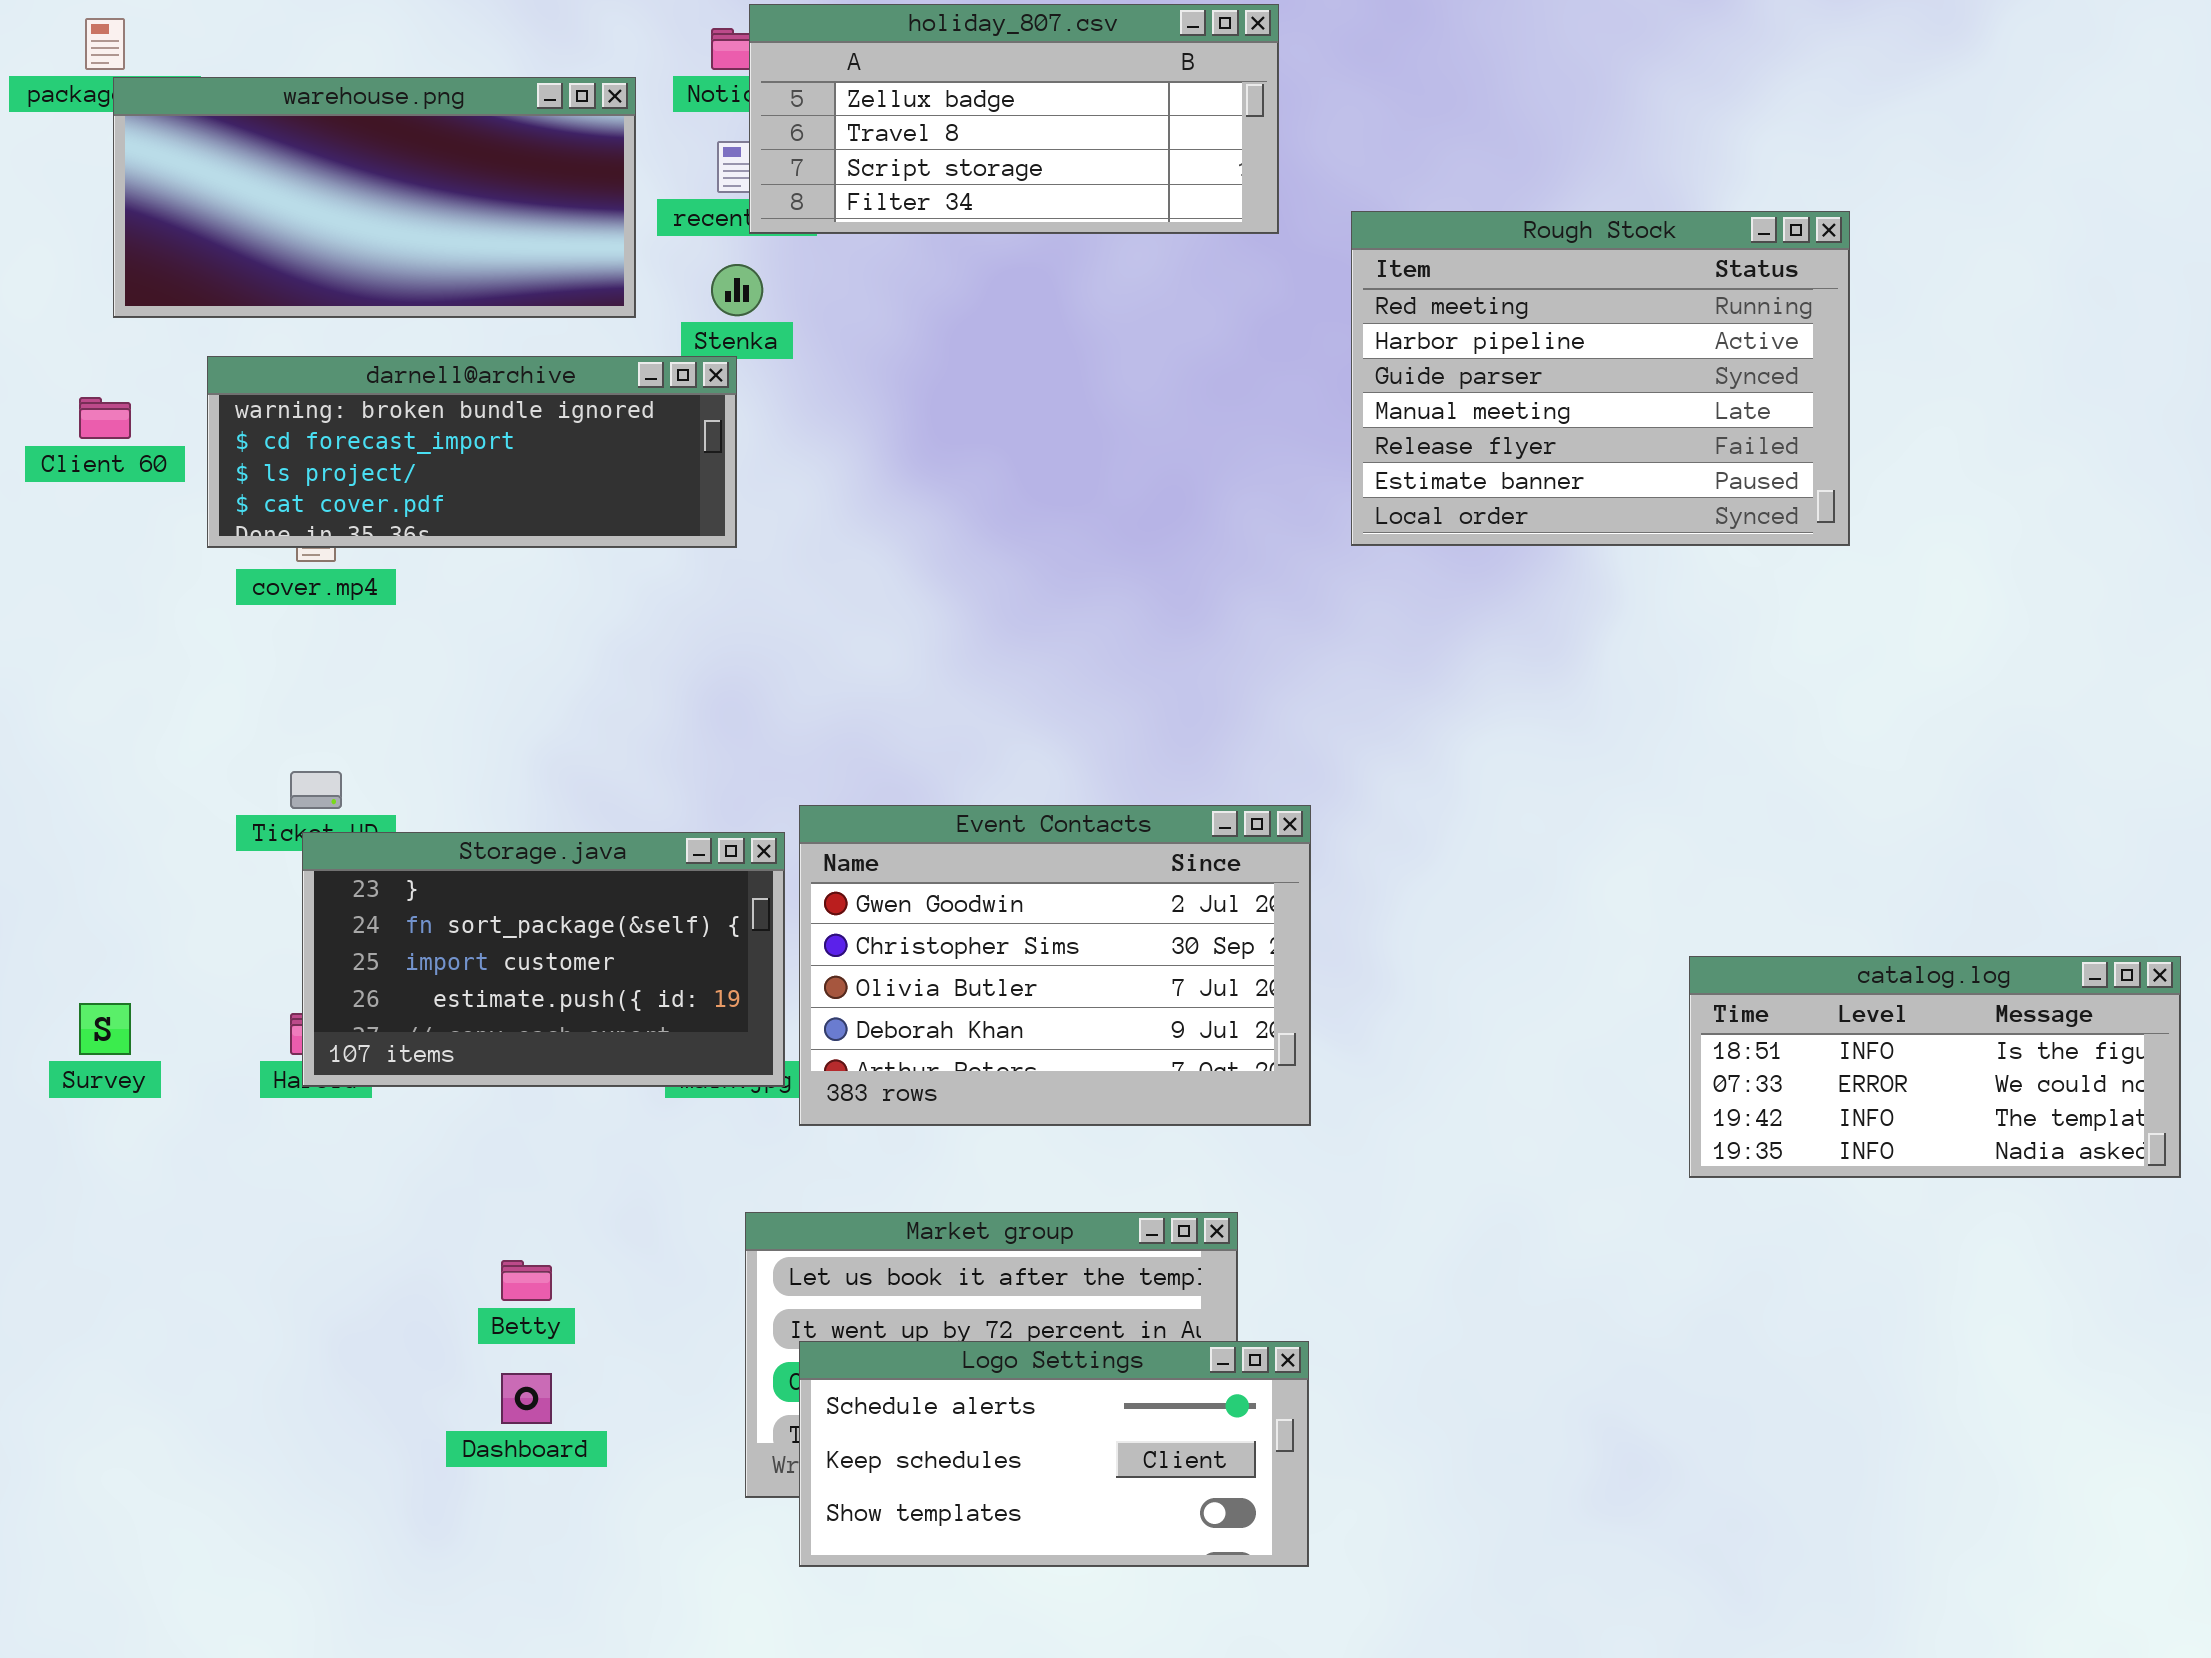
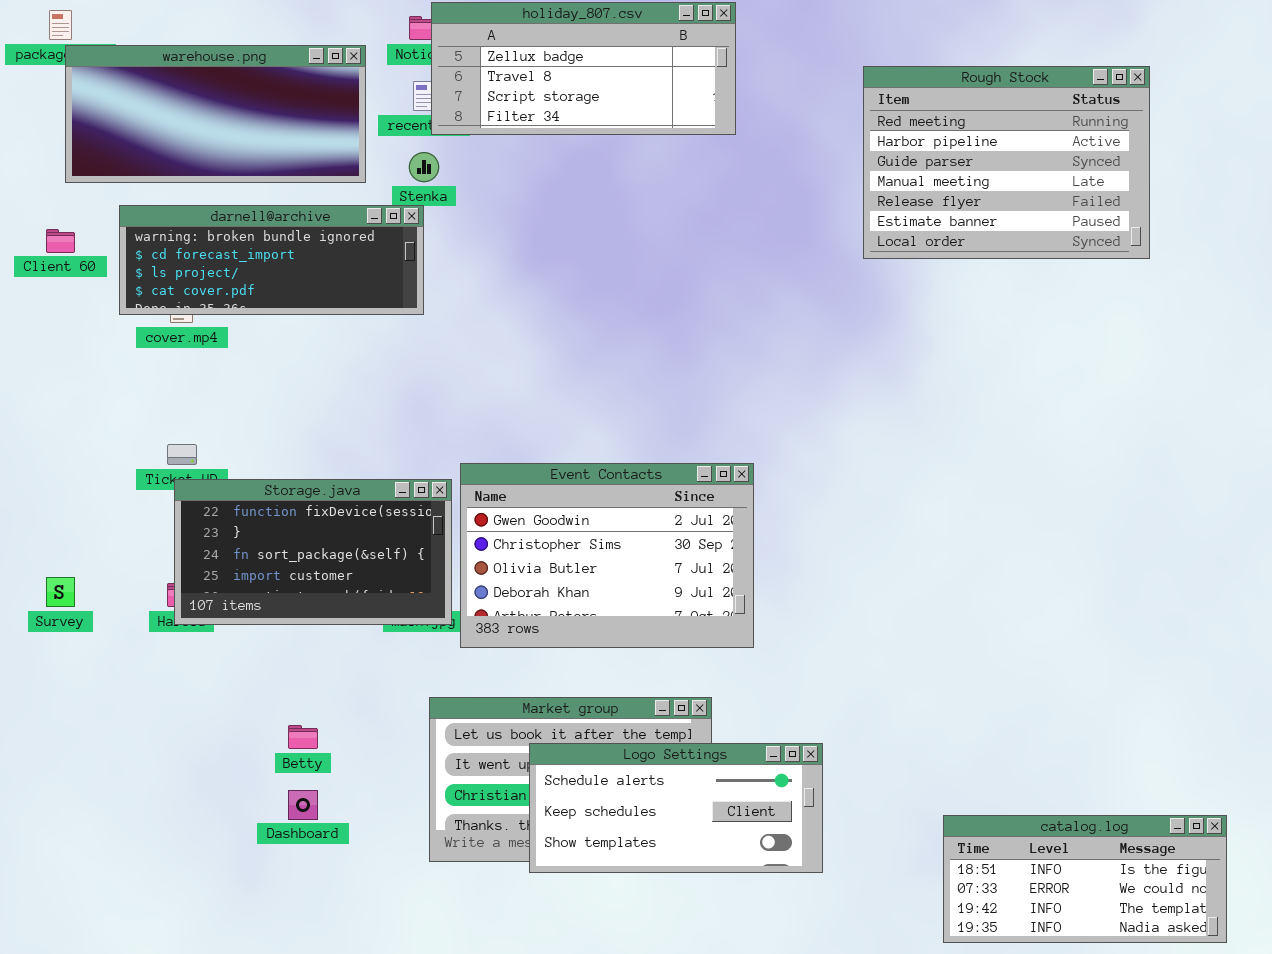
Rough Stock: [1351,211,1850,546] -> [863,66,1150,259], moved
Storage.java: [302,832,785,1087] -> [174,479,452,625], scrolled up 1 row
catalog.log: [1689,956,2181,1178] -> [943,815,1227,943], moved
Logo Settings: [799,1341,1309,1567] -> [529,743,823,873], moved

